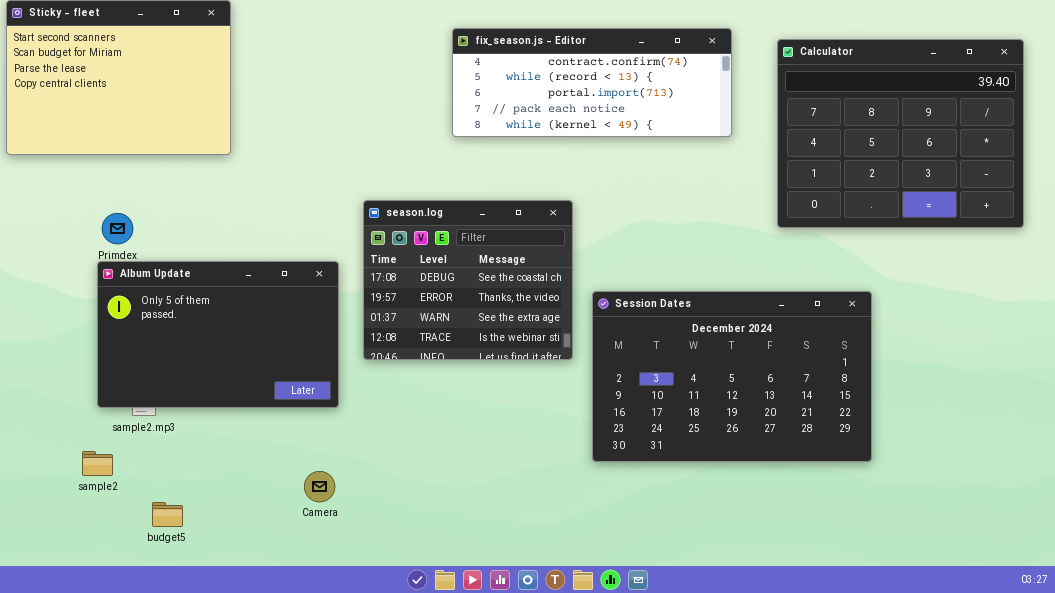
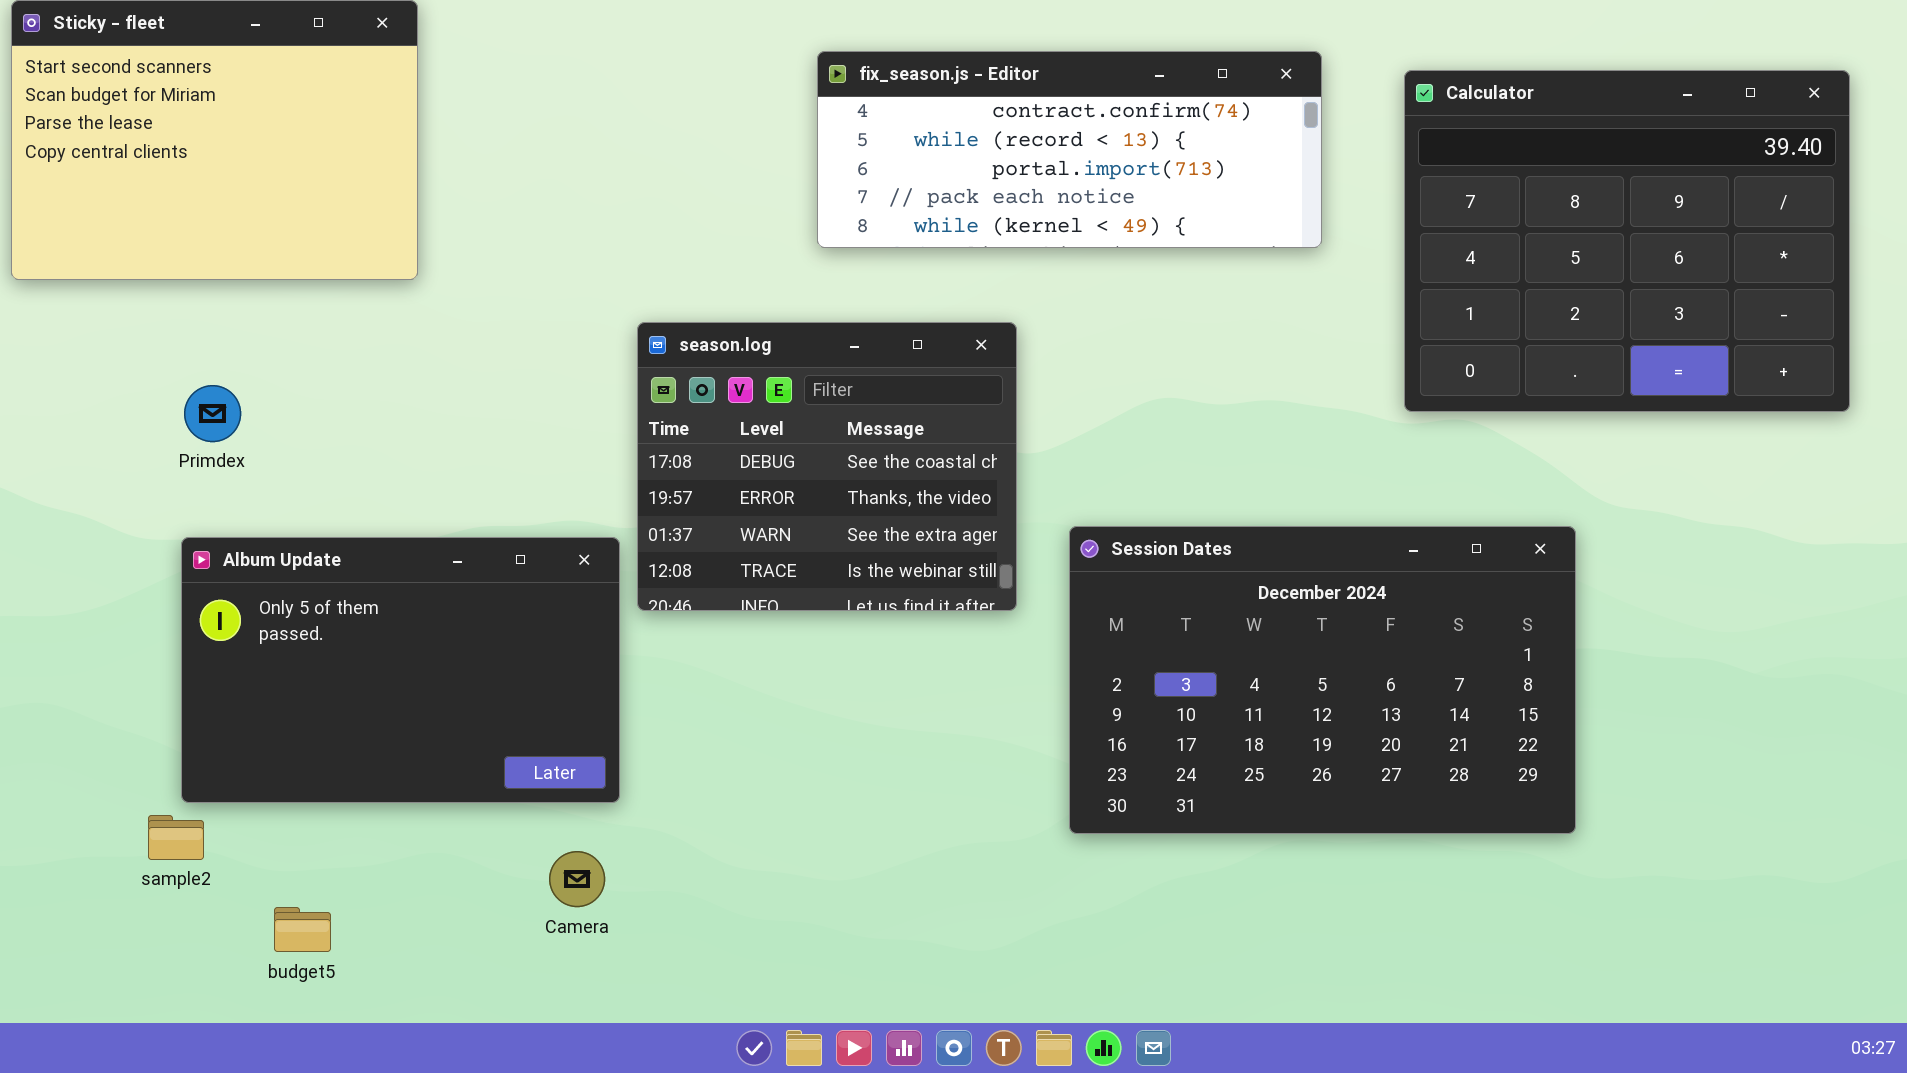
season.log: [363,200,573,360] -> [637,322,1017,611], moved
Album Update: [97,261,339,408] -> [181,537,620,803], moved

